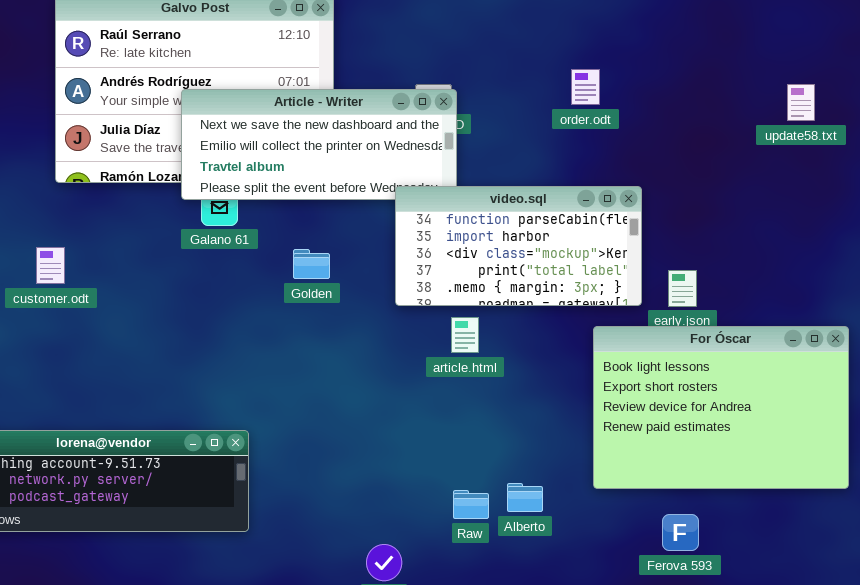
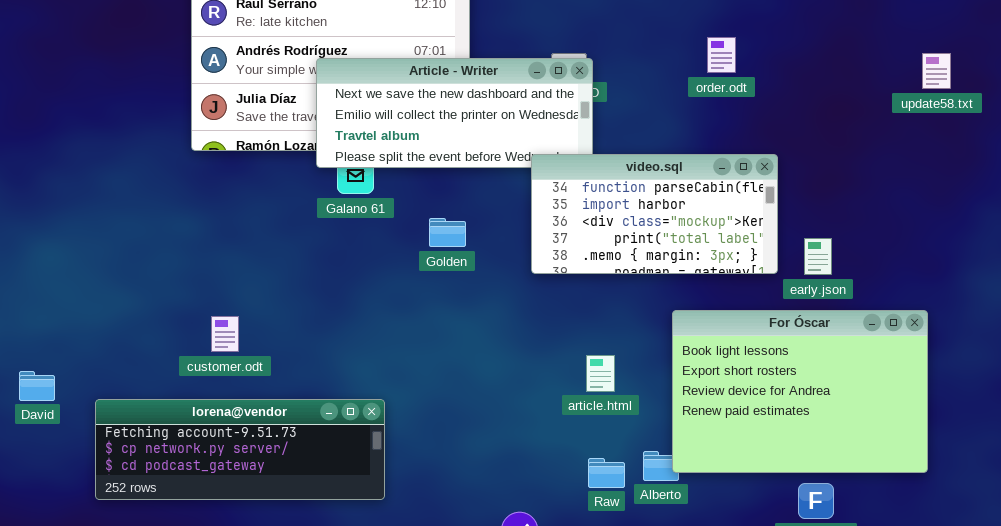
customer.odt: [36,247,65,284] -> [211,316,239,352], moved
article.html: [451,317,479,353] -> [586,355,615,392], moved
For Óscar: [593,326,849,489] -> [672,310,928,473], moved

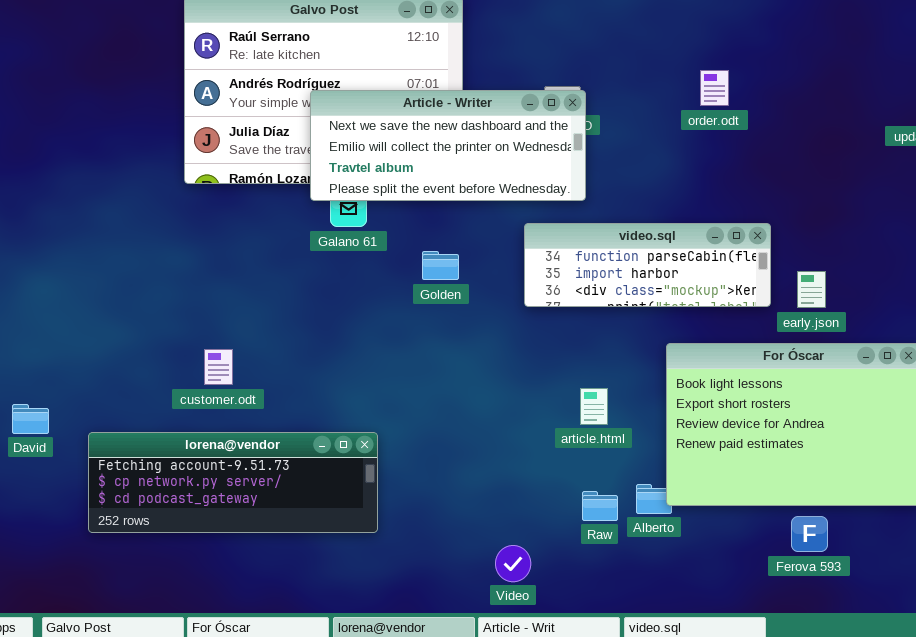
video.sql: [531,154,778,274] -> [524,223,771,307], resized

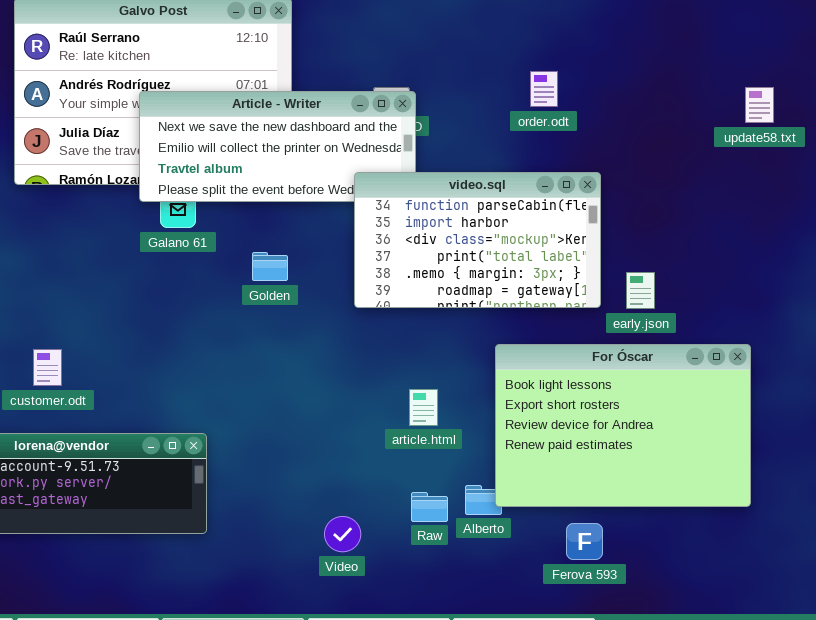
video.sql: [524,223,771,307] -> [354,172,601,308], resized
Ferova 593: [791,516,828,552] -> [566,523,603,560], moved
Video: [495,545,531,582] -> [324,516,361,552], moved

